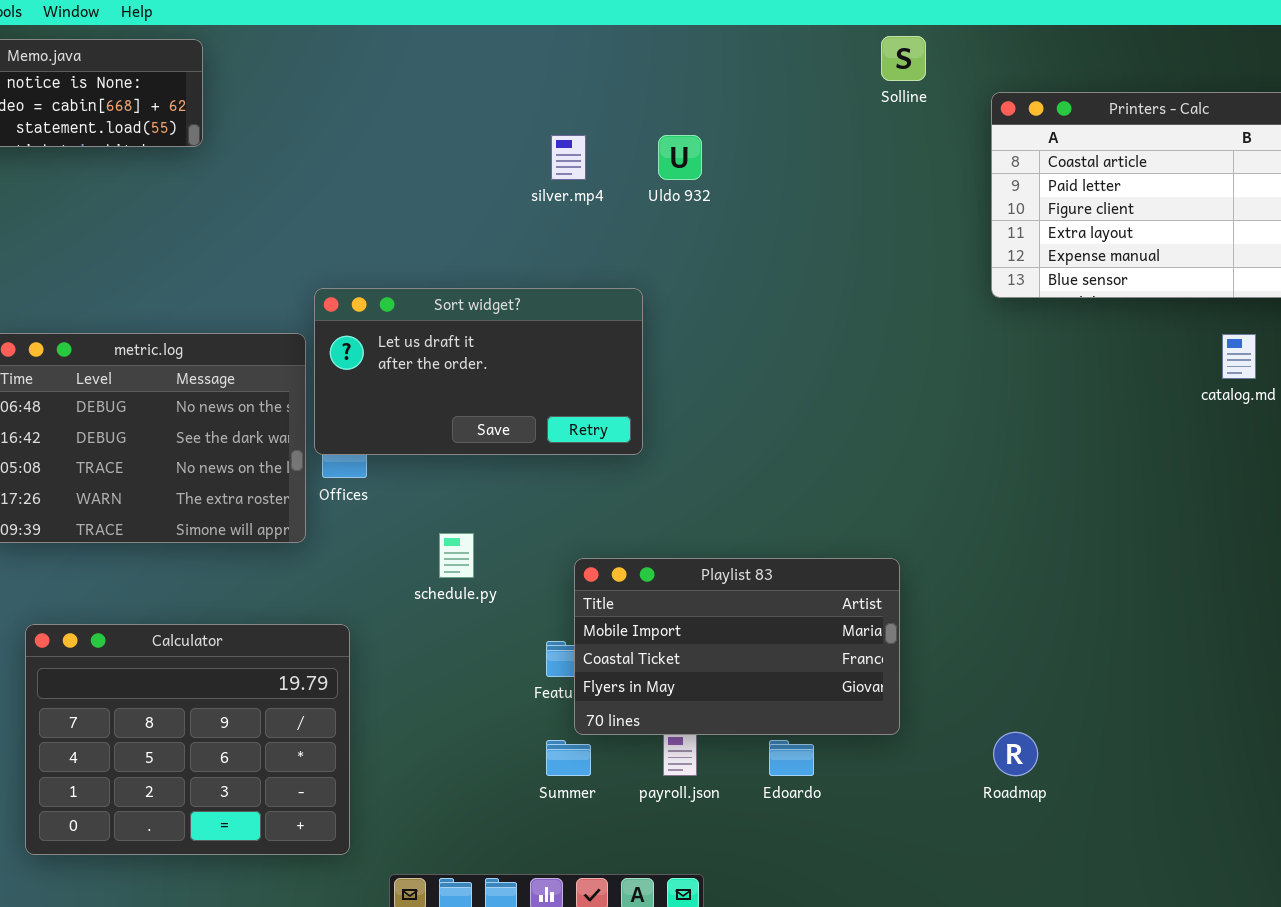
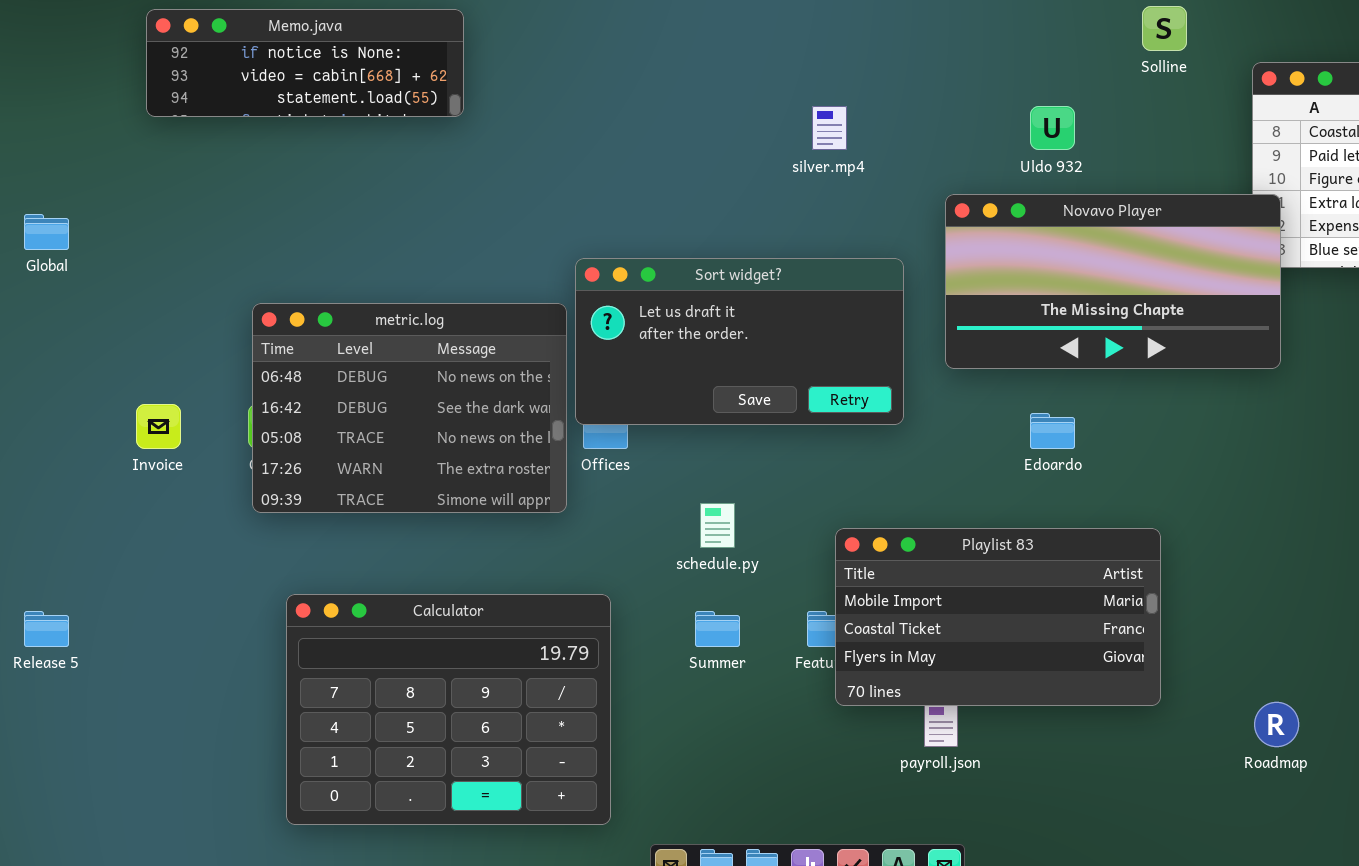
Uldo 932: [658,135,702,180] -> [1030,106,1075,150], moved
Novavo Player: none -> [945,194,1281,369], opened
Summer: [546,740,591,776] -> [695,611,740,647], moved
Edoardo: [769,740,814,776] -> [1030,413,1075,449], moved

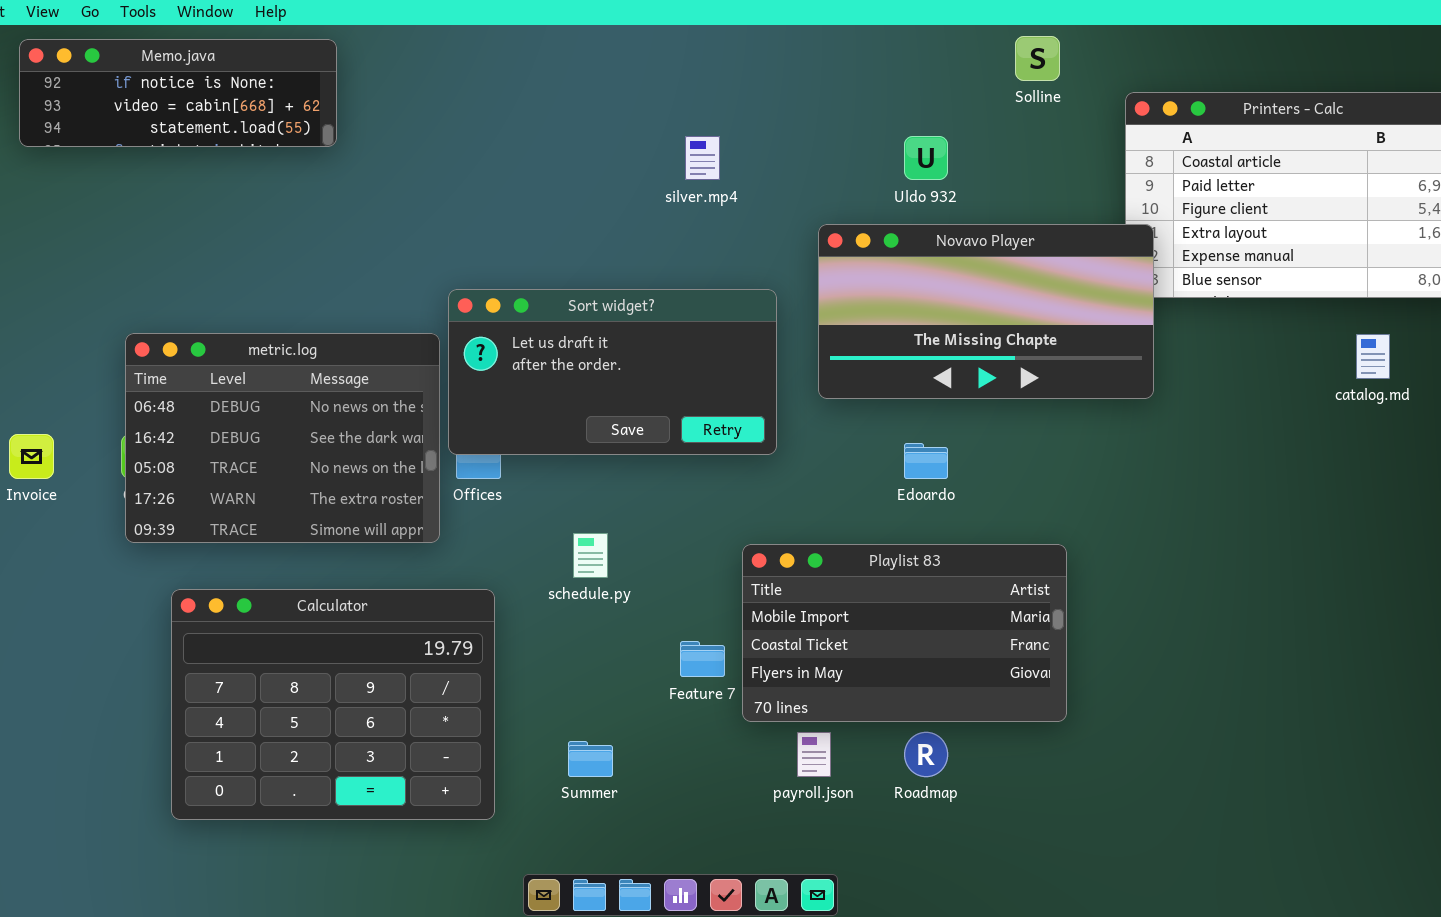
Playlist 83: [835,528,1161,706] -> [742,544,1067,722], moved
Calculator: [286,594,611,825] -> [171,589,495,820], moved
Summer: [695,611,740,647] -> [568,741,613,777], moved
Roadmap: [1254,702,1299,747] -> [904,732,948,777], moved

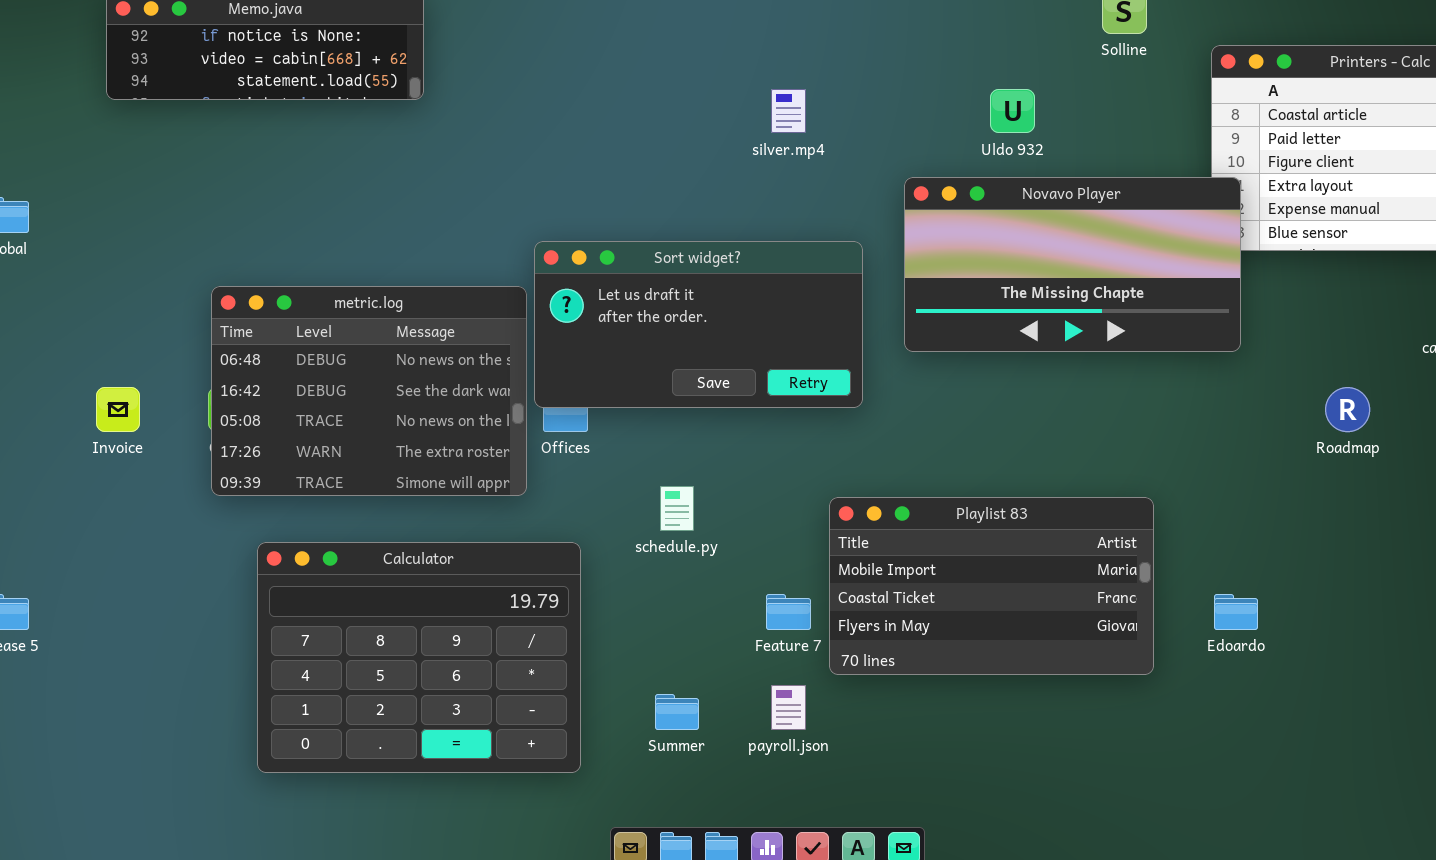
Edoardo: [904,443,948,479] -> [1214,594,1258,630], moved
payroll.json: [797,732,831,777] -> [771,685,806,730], moved
Roadmap: [904,732,948,777] -> [1325,387,1370,432], moved

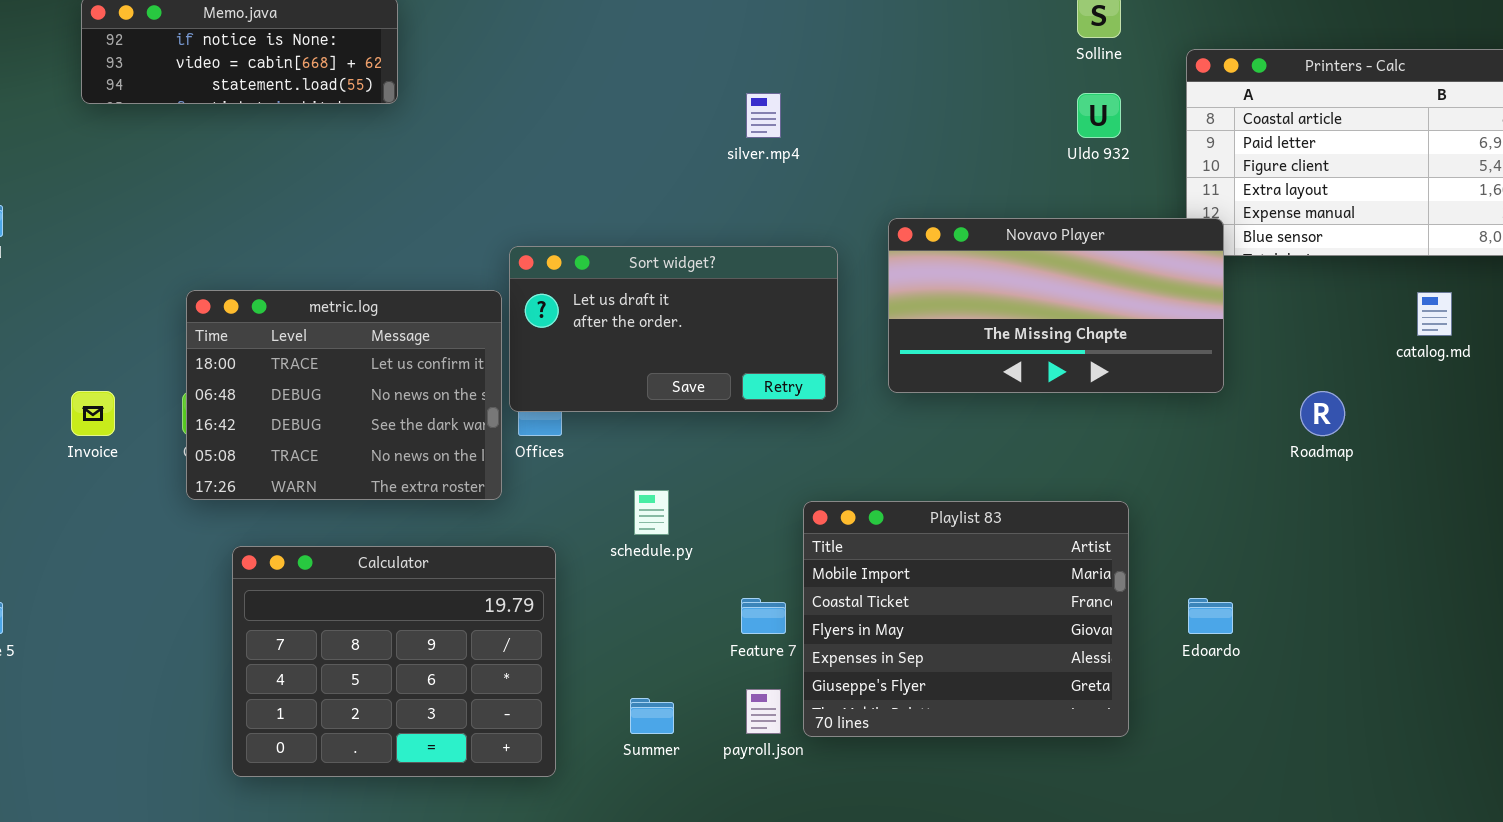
Uldo 932: [990,89,1035,133] -> [1077,93,1121,138], moved
Novavo Player: [904,177,1241,352] -> [888,218,1224,393], moved
metric.log: [211,286,527,496] -> [186,290,502,500], scrolled up 1 row
Playlist 83: [829,497,1154,675] -> [803,501,1129,737], resized

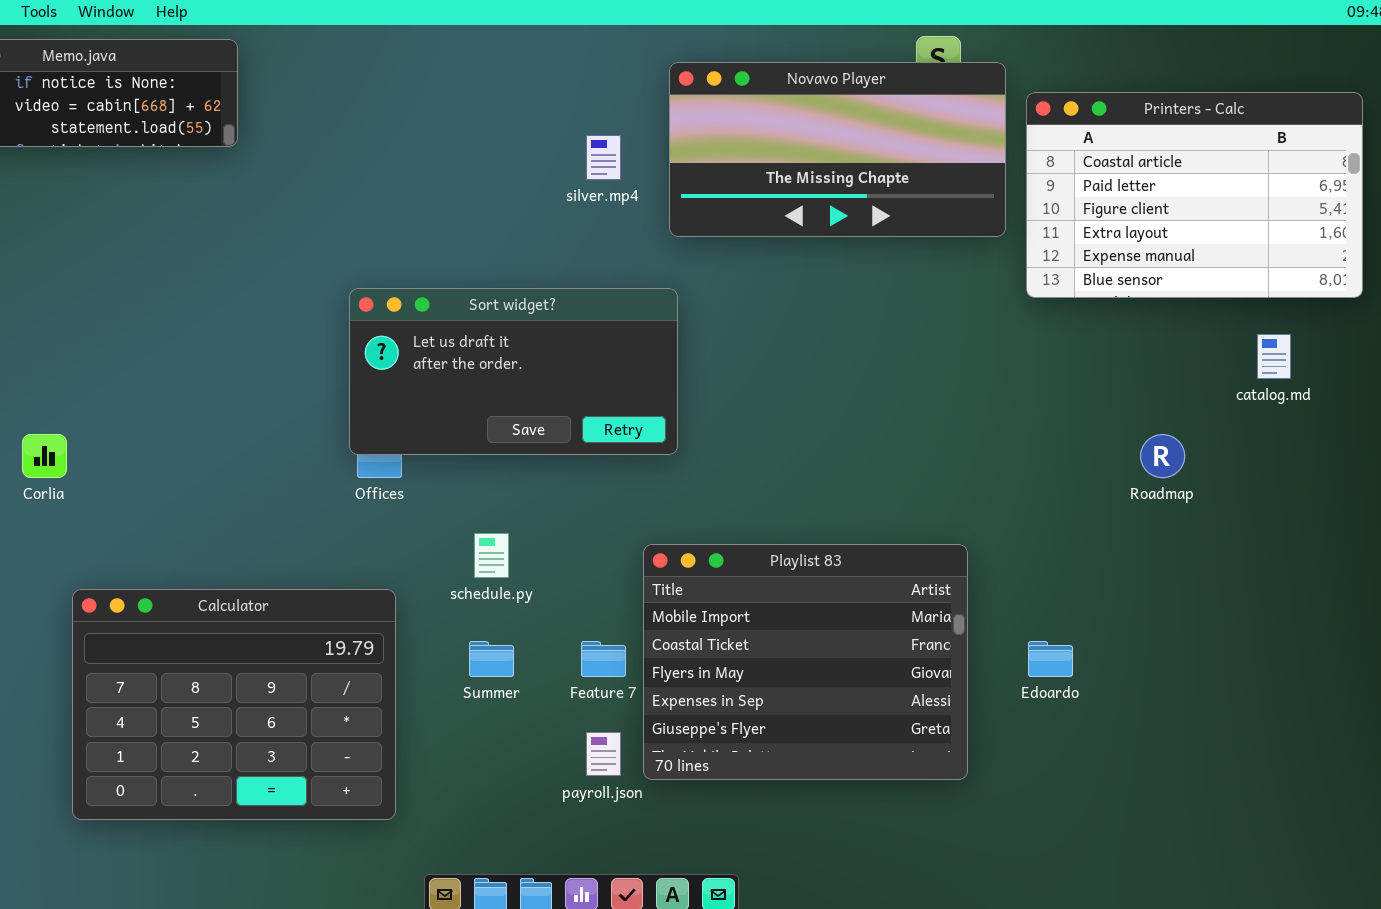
Novavo Player: [888,218,1224,393] -> [669,62,1006,237], moved
metric.log: [186,290,502,500] -> none, closed
Summer: [630,698,674,734] -> [469,641,514,677], moved

